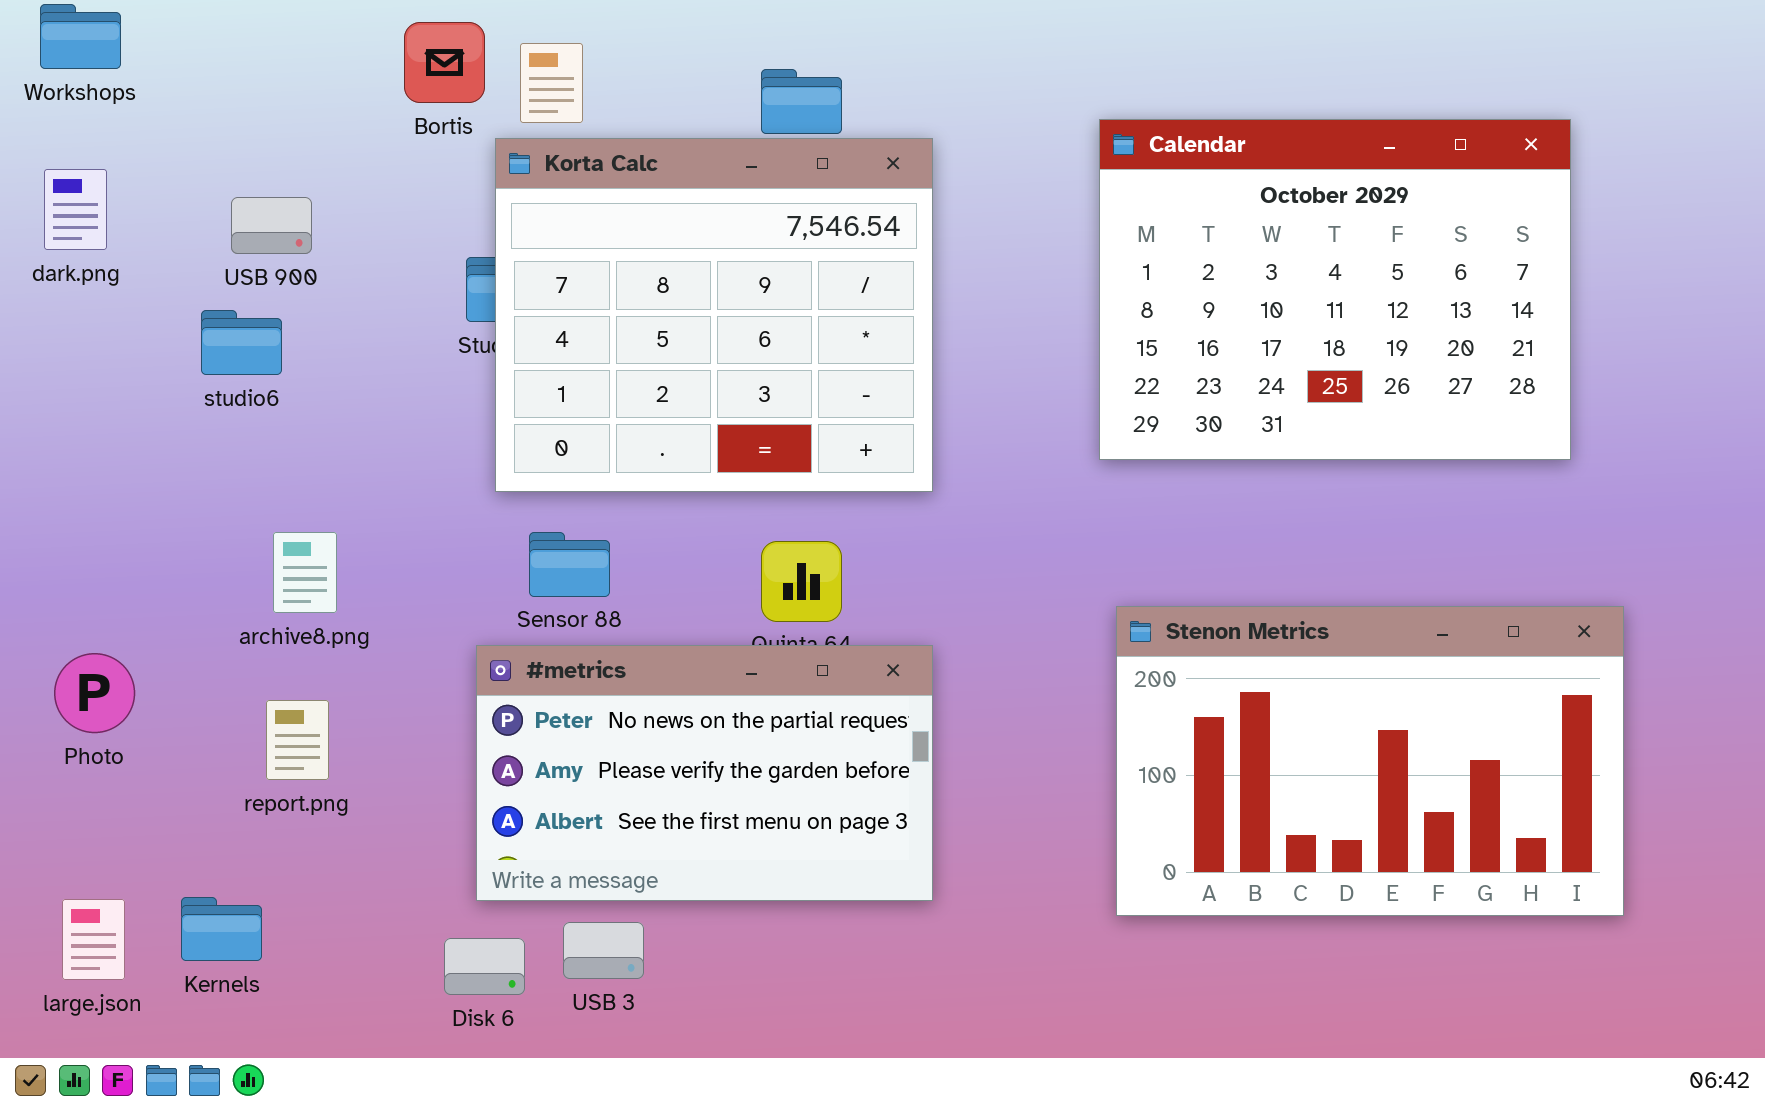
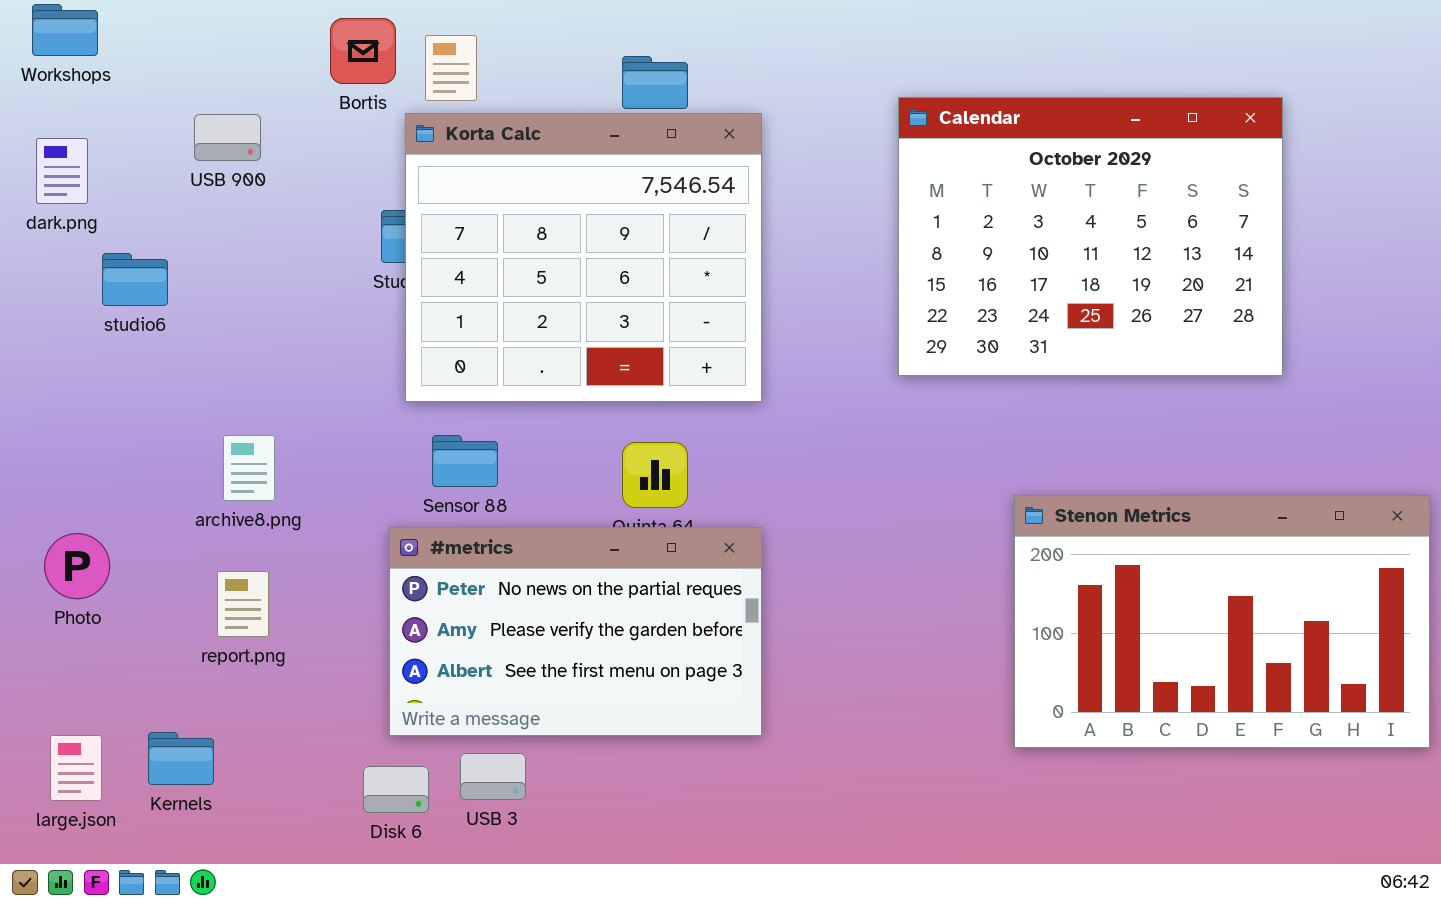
USB 900: [231,197,312,254] -> [194,114,261,161], moved
studio6: [201,310,282,375] -> [102,253,168,306], moved
Stenon Metrics: [1116,606,1624,916] -> [1014,495,1430,748], moved

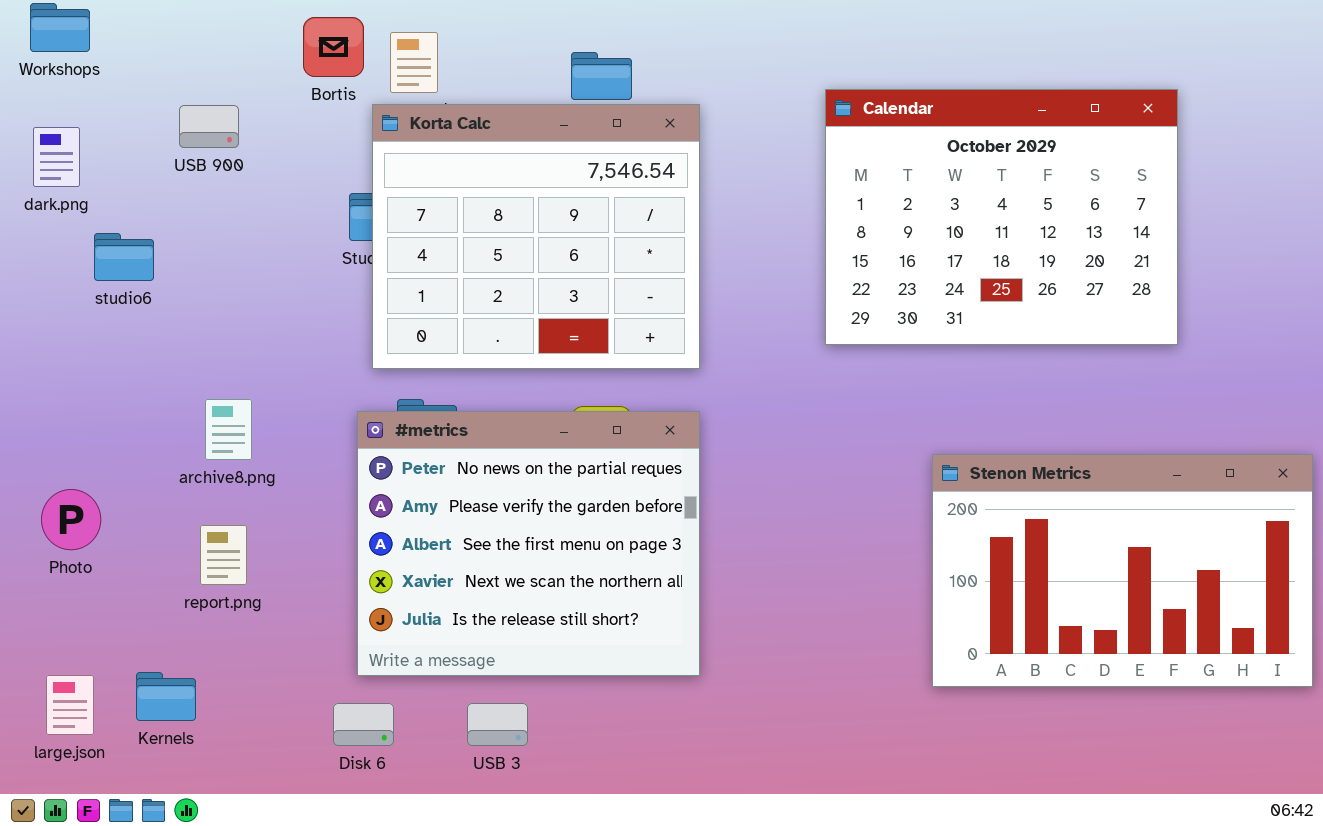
#metrics: [389,527,762,736] -> [357,411,700,676], resized
USB 3: [460,753,526,800] -> [467,703,528,746], moved

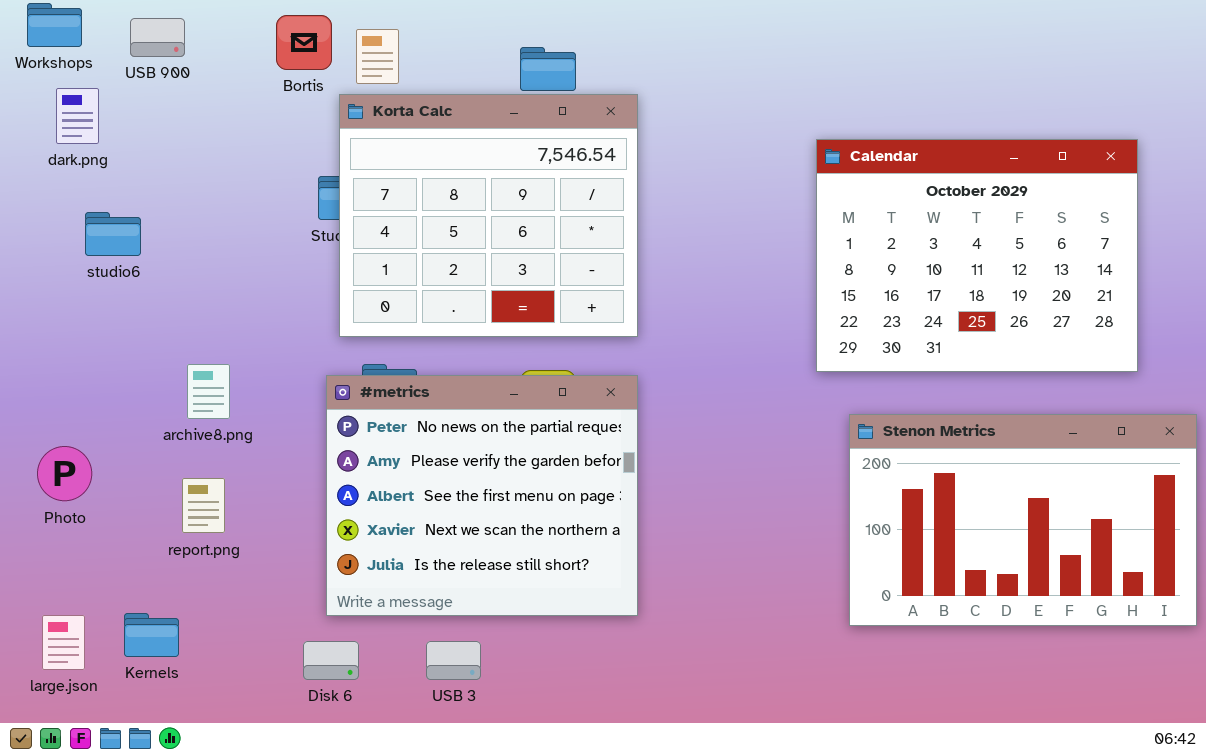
Calendar: [825,89,1178,345] -> [816,139,1138,372], moved
USB 900: [179,105,239,148] -> [130,18,185,57], moved
dark.png: [33,127,80,187] -> [56,88,99,144], moved

